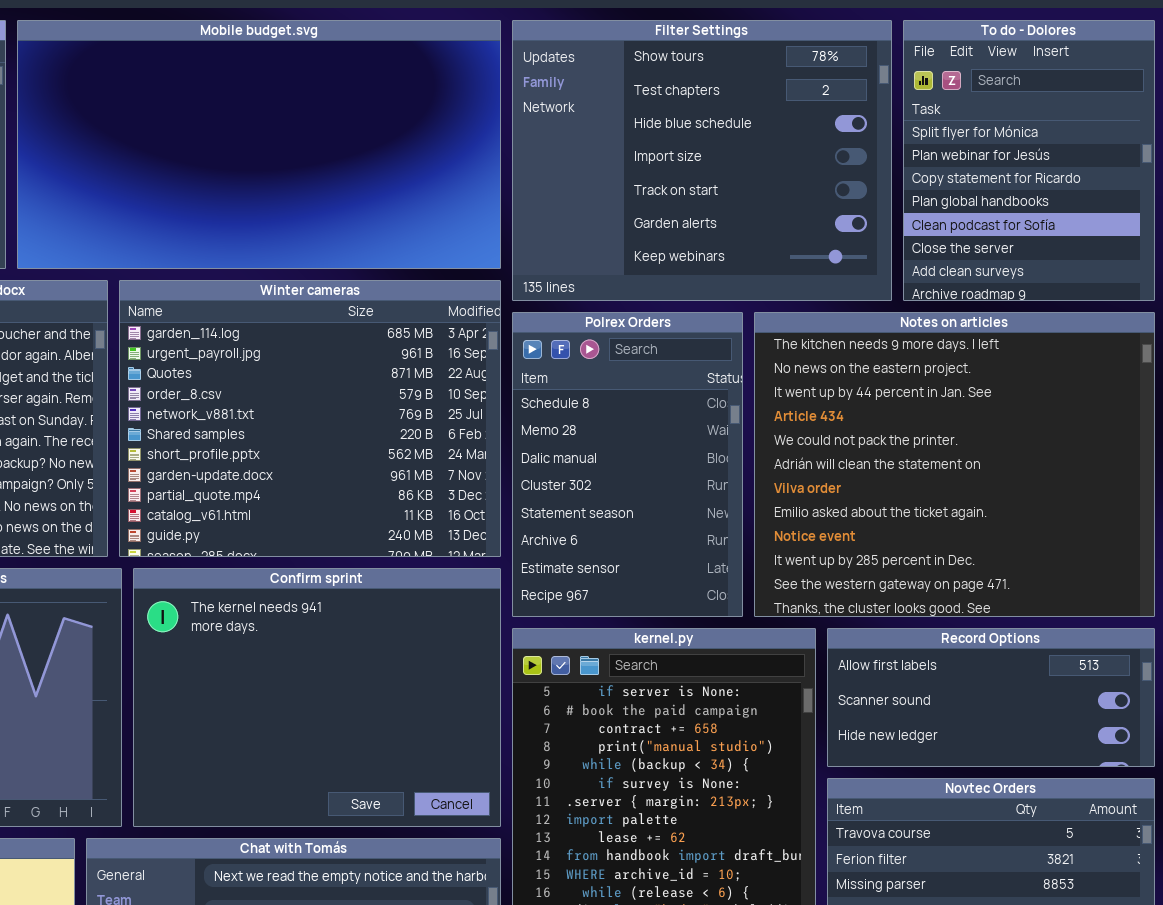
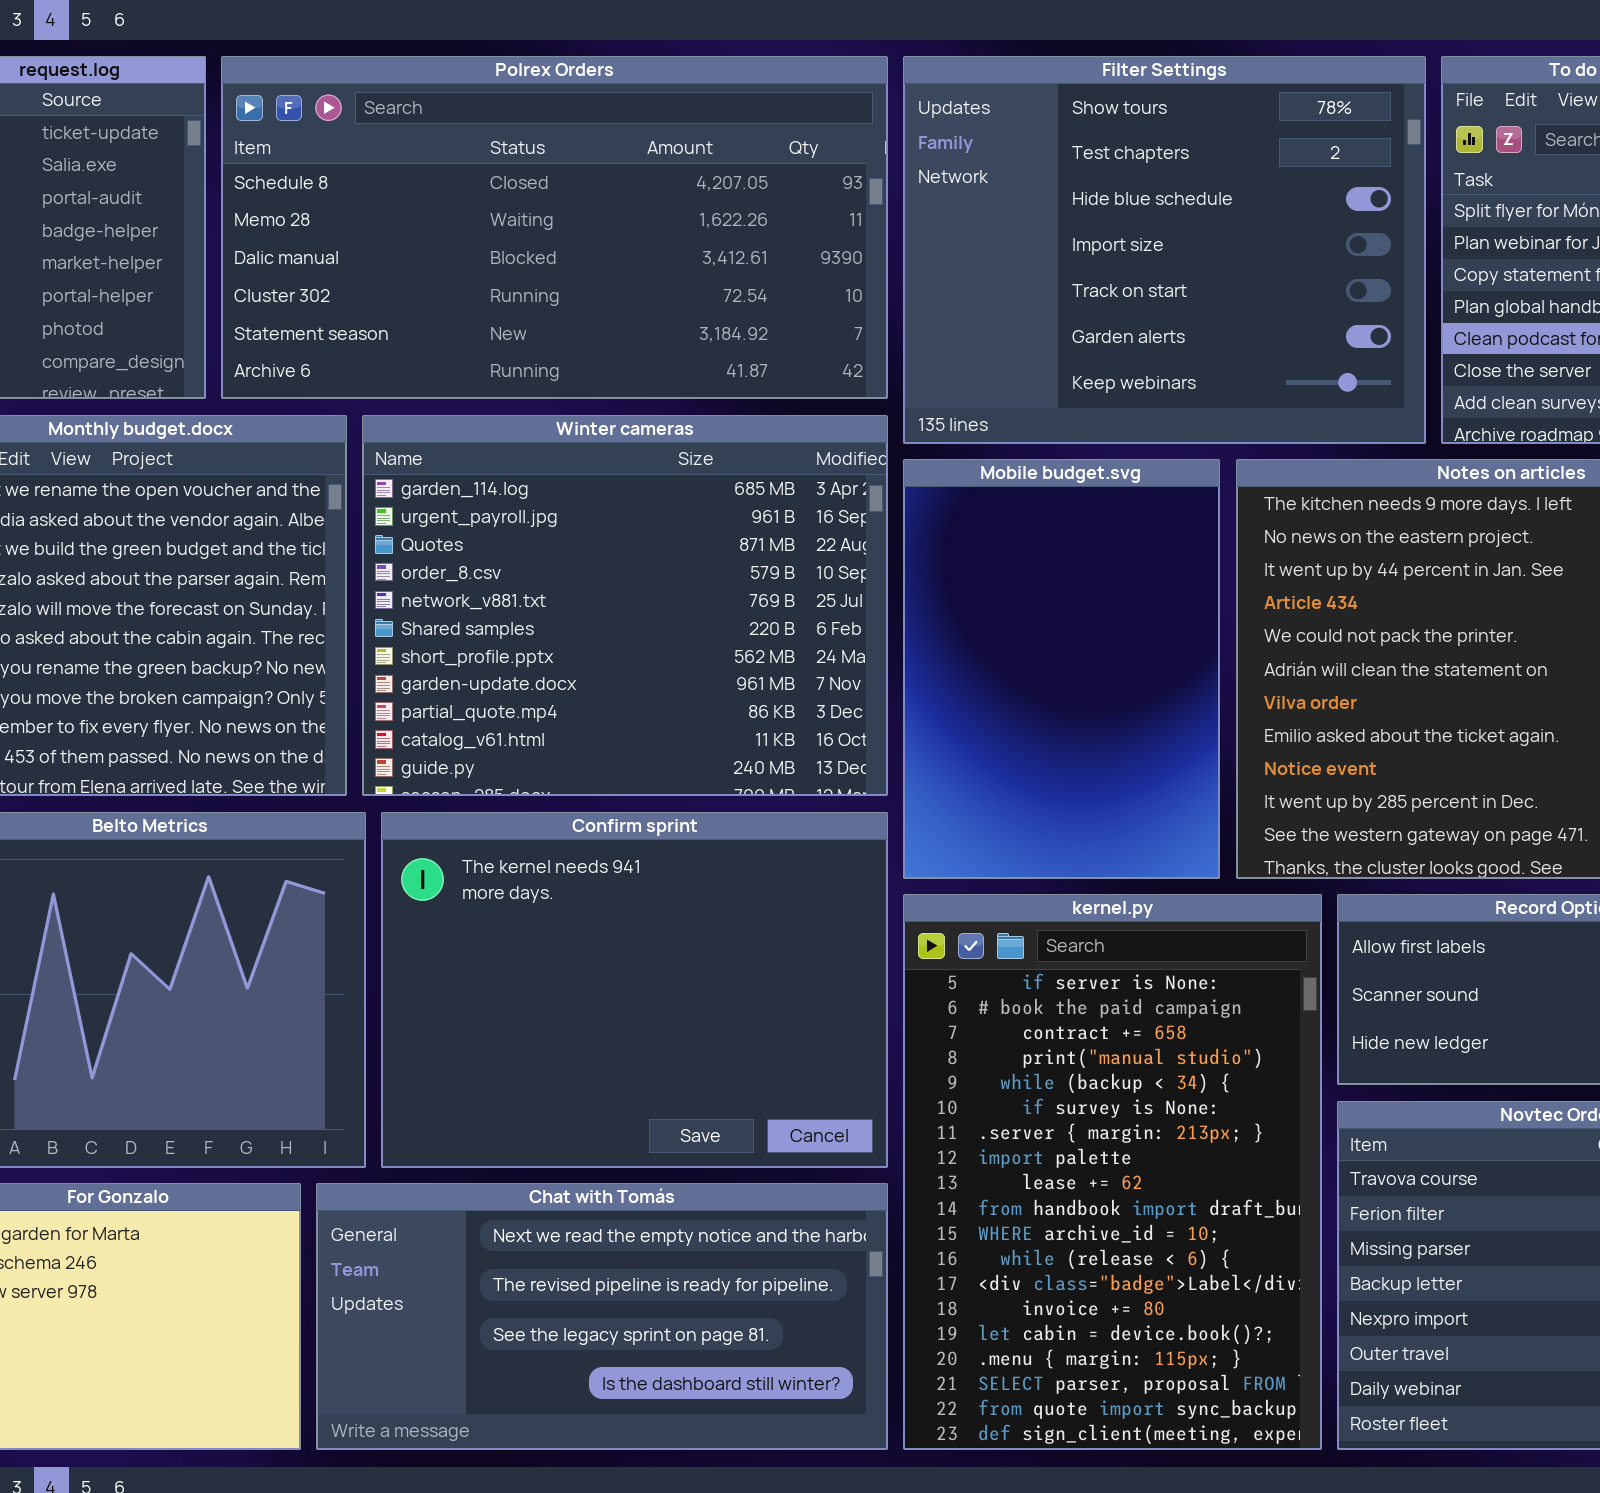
Mobile budget.svg: [17,20,501,269] -> [903,459,1220,879], moved, resized
Polrex Orders: [512,312,743,617] -> [221,56,888,399], moved, resized

